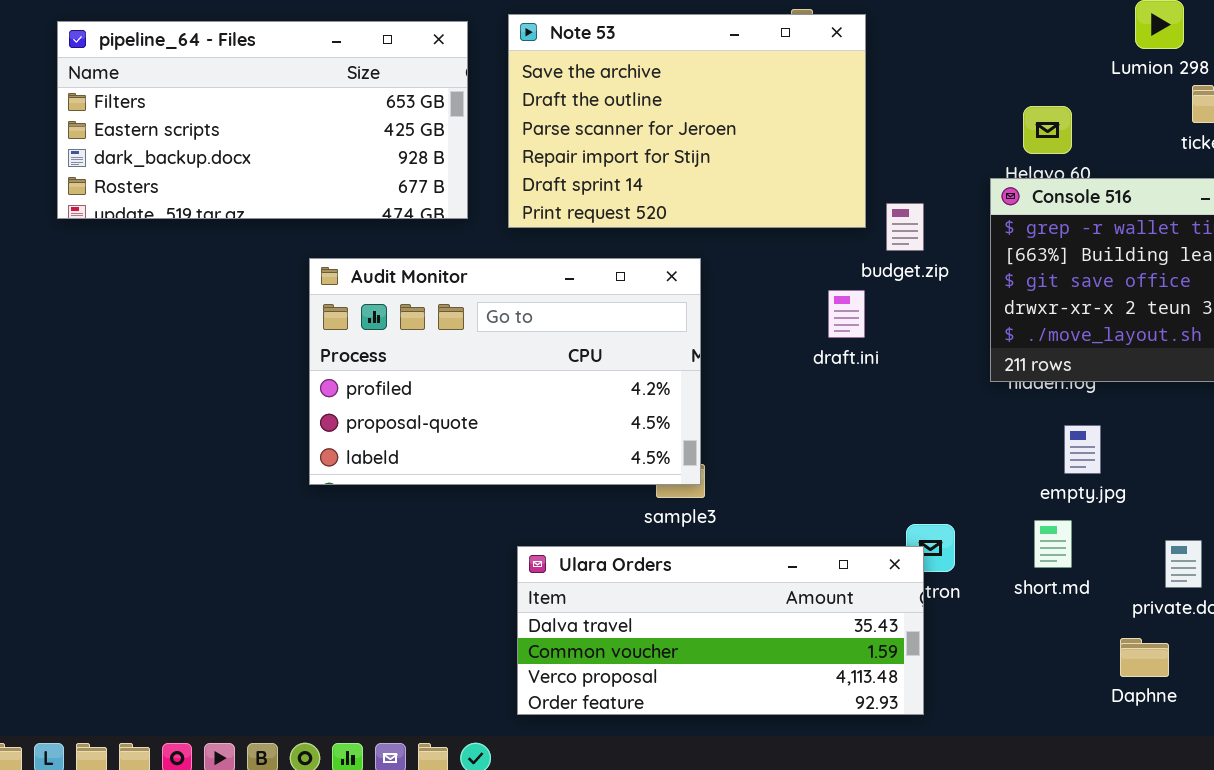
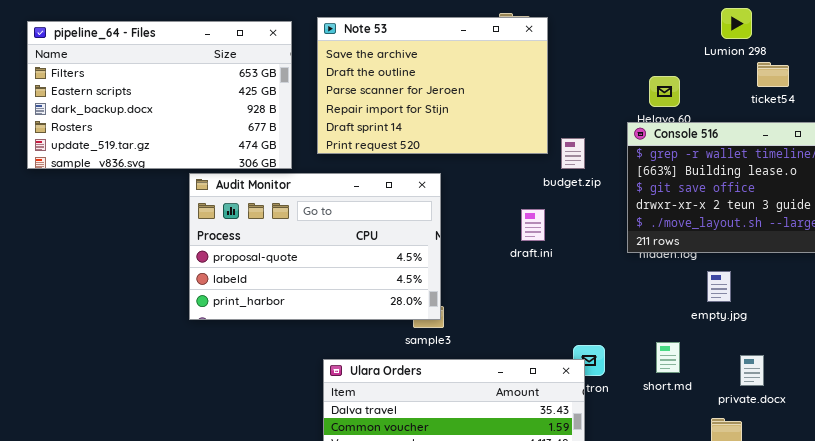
pipeline_64 - Files: [57,21,468,219] -> [27,21,292,169], resized
Audit Monitor: [309,258,701,485] -> [189,173,441,320], scrolled down 1 row
draft.ini: [828,290,865,338] -> [521,209,545,241], moved
empty.jpg: [1064,425,1101,474] -> [707,271,731,302], moved

